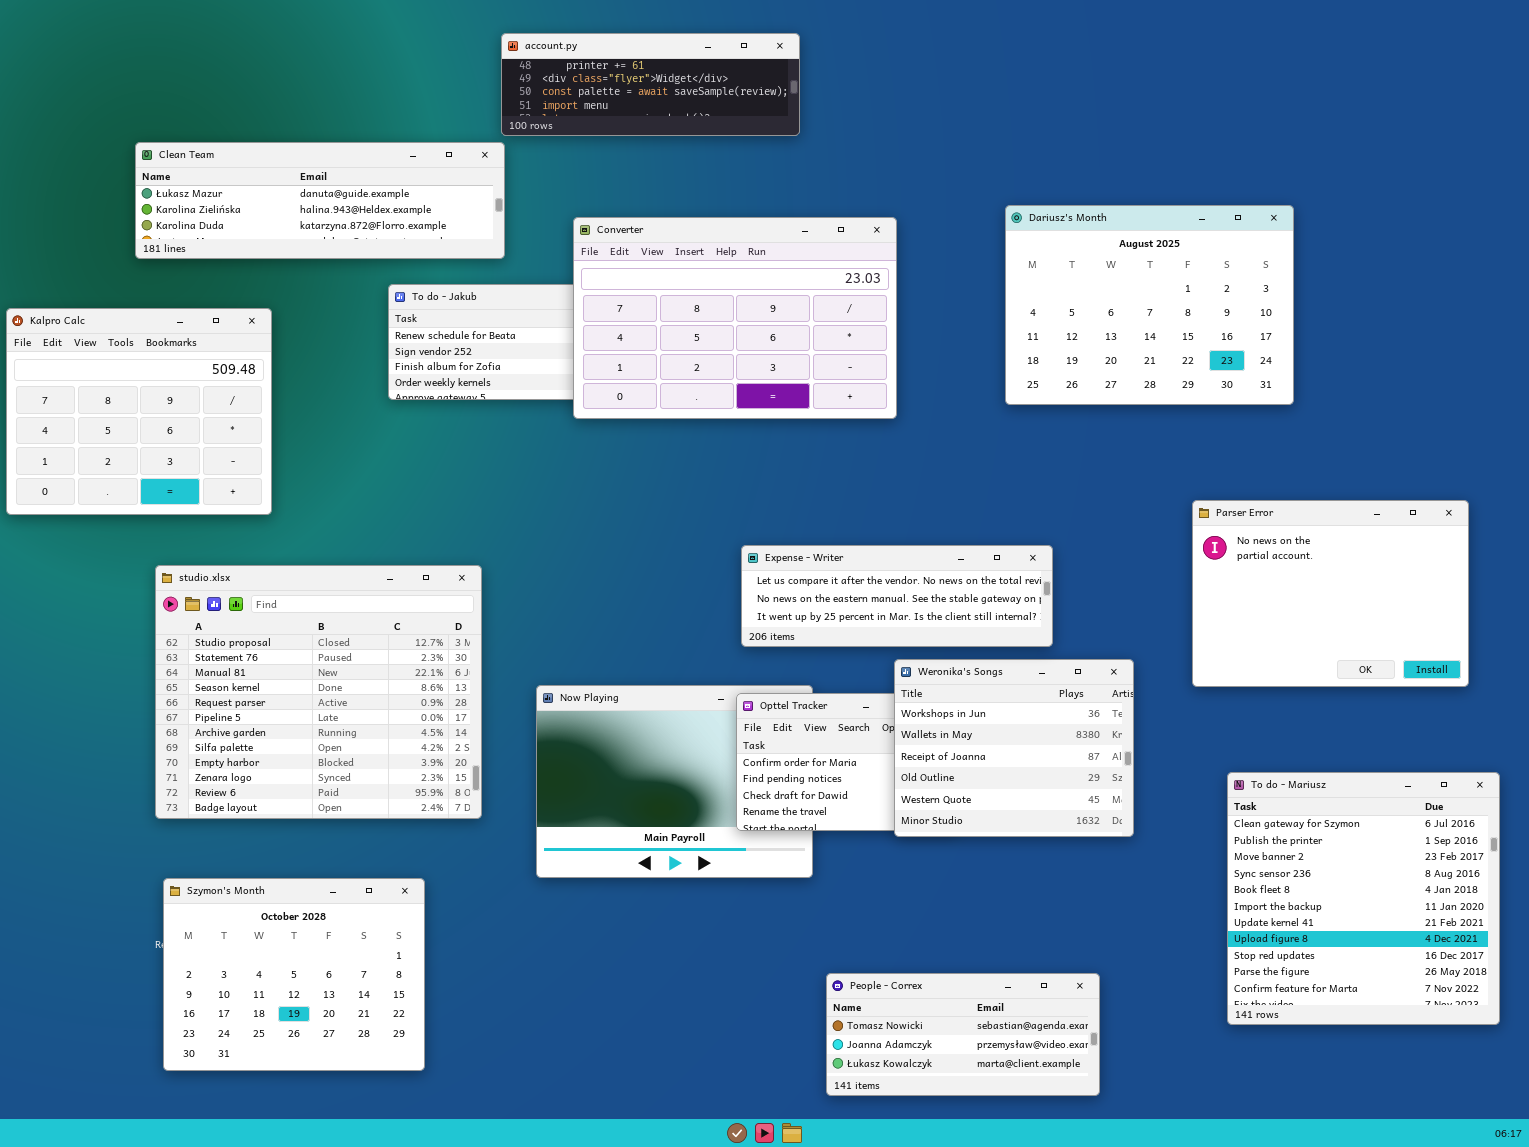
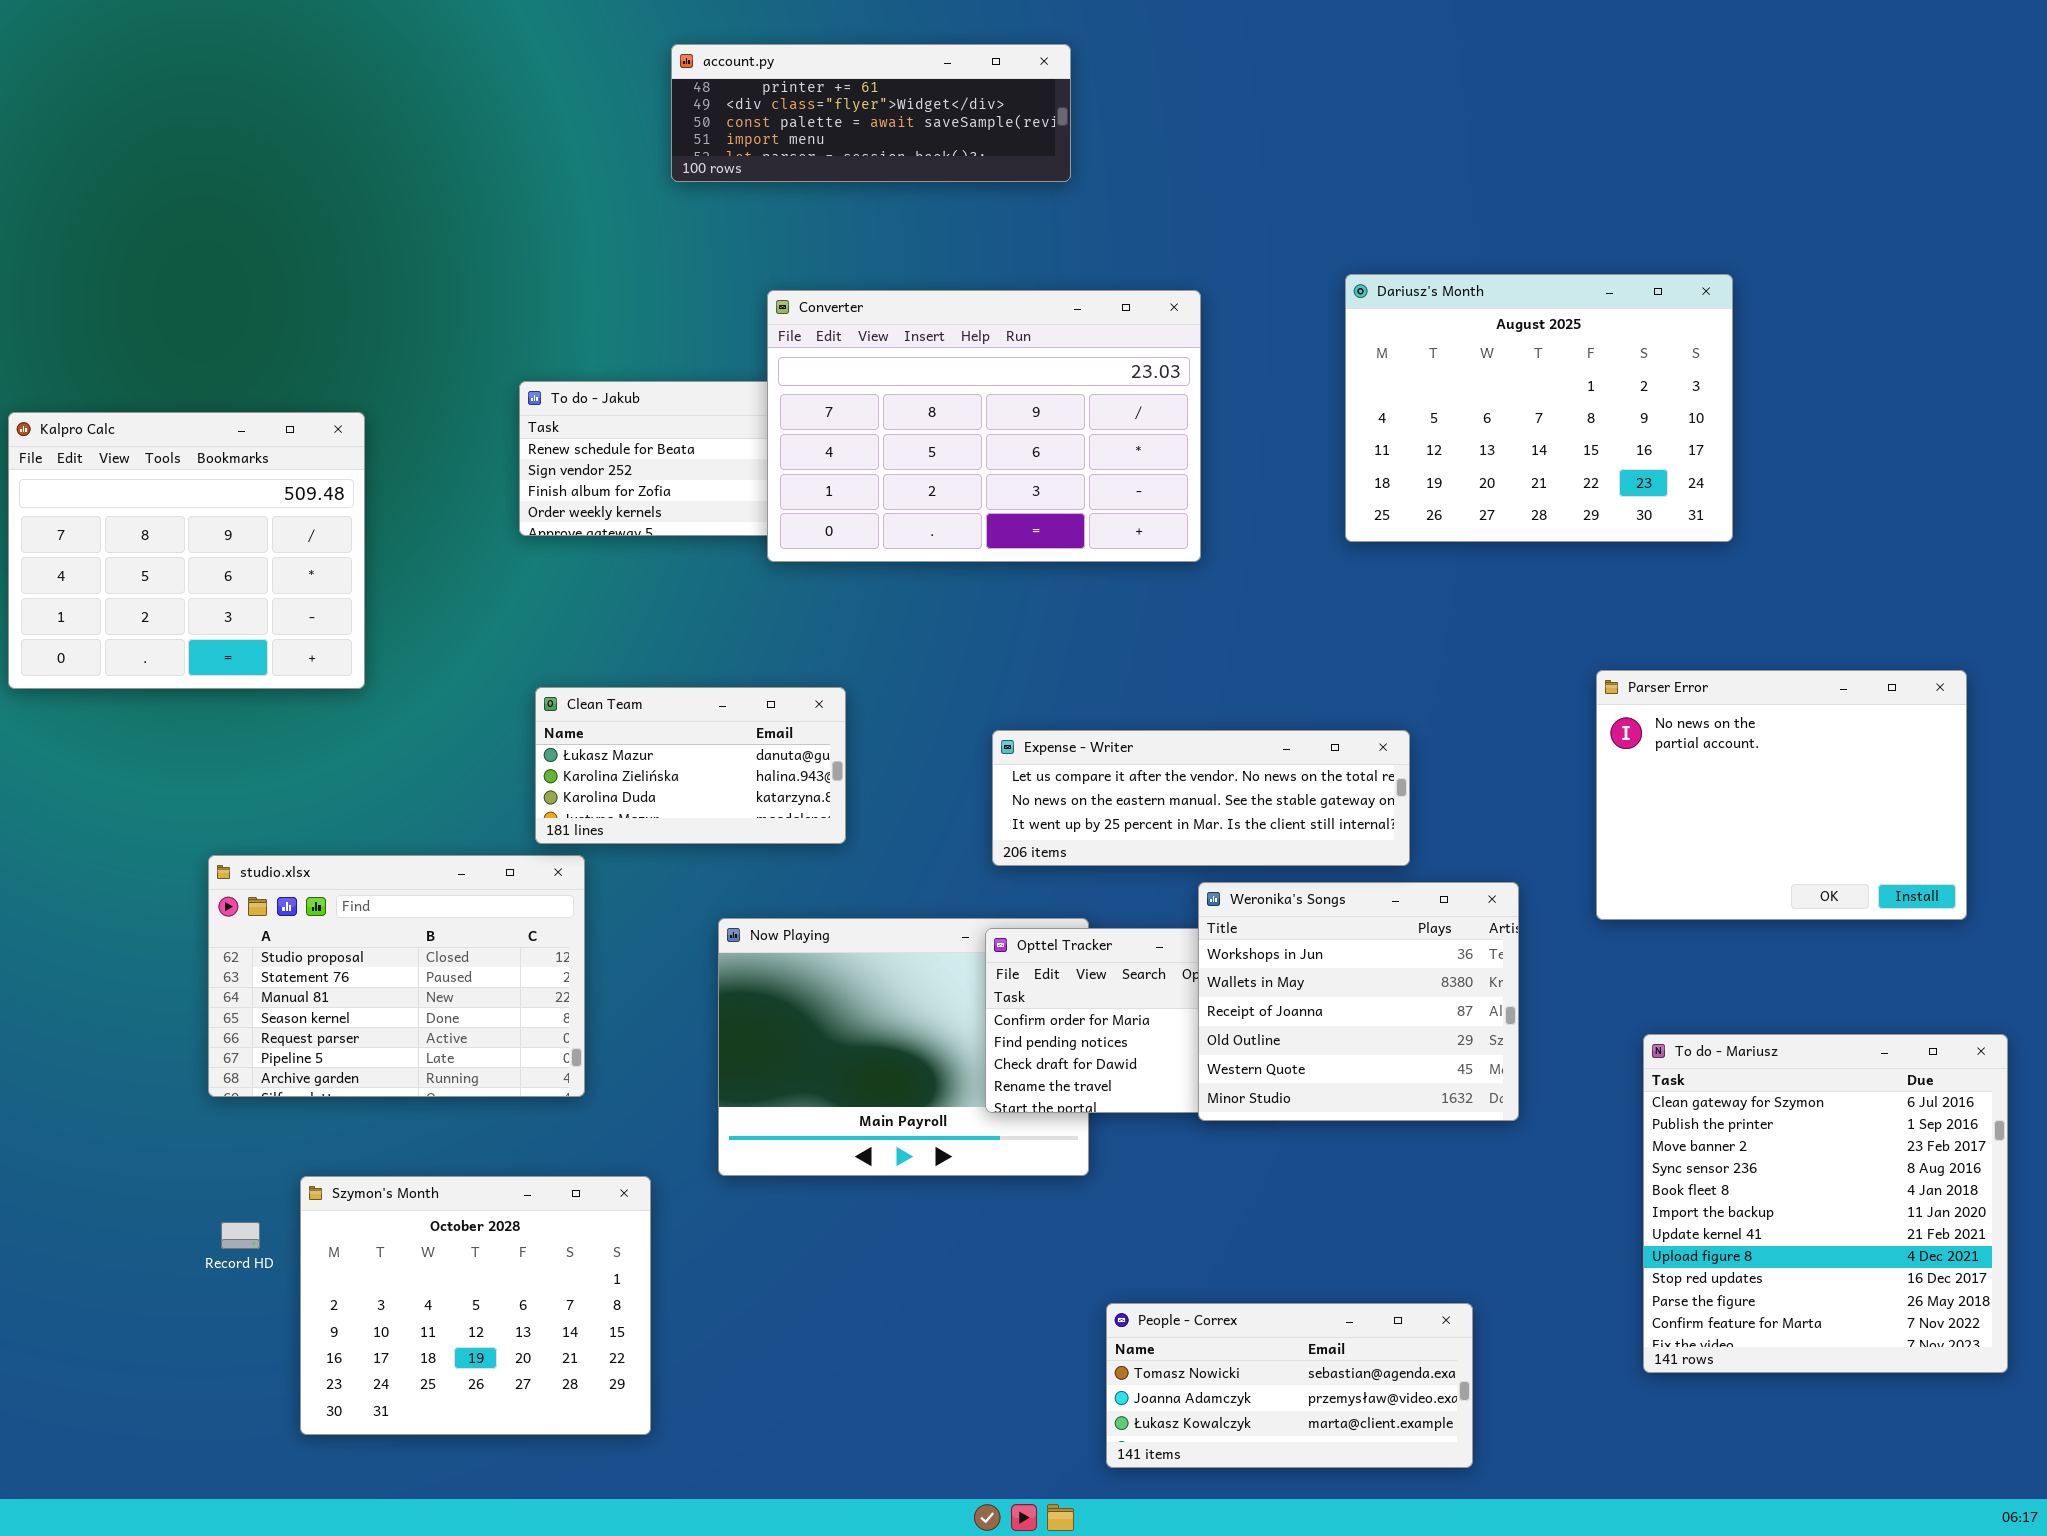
Clean Team: [135,142,505,259] -> [535,687,846,844], moved, resized
studio.xlsx: [155,565,482,819] -> [208,855,585,1097], resized
Szymon's Month: [163,878,425,1071] -> [300,1176,651,1435], moved

